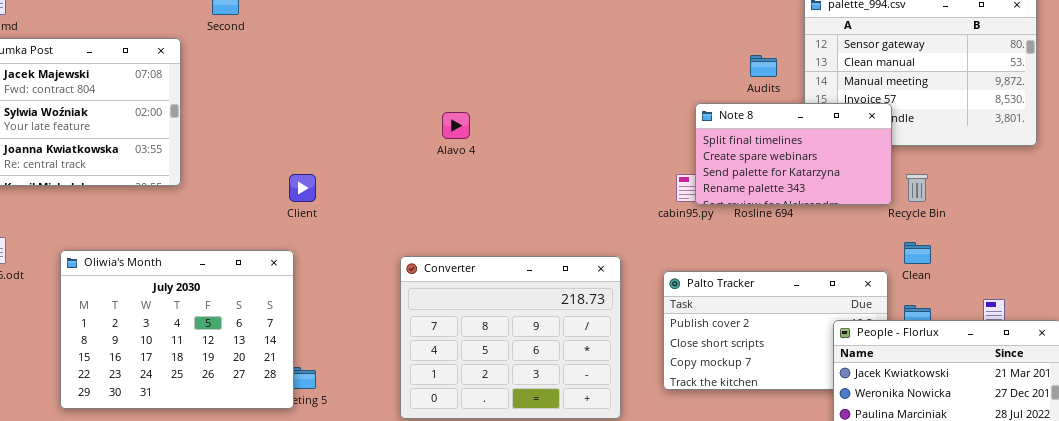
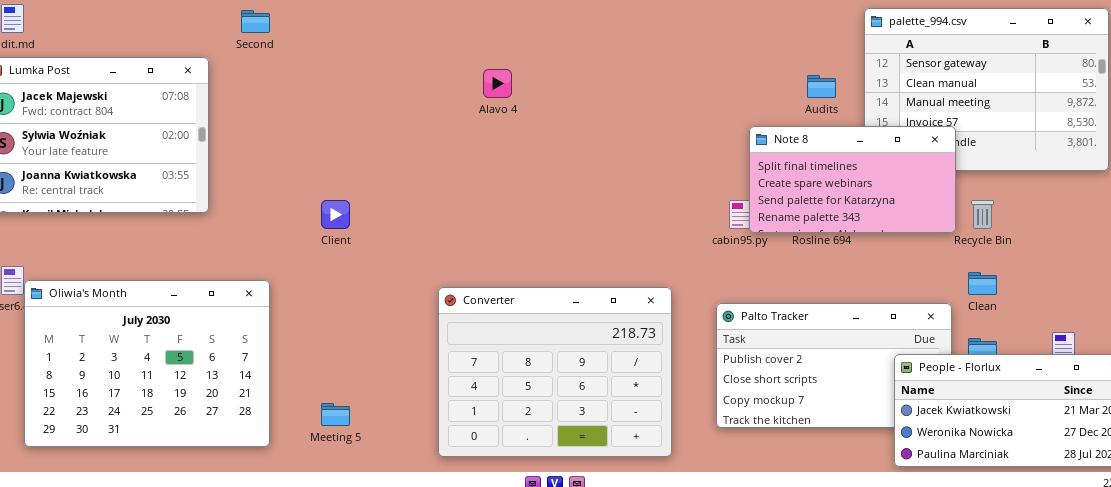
Alavo 4: [442,112,470,139] -> [483,69,512,98], moved
Oliwia's Month: [60,250,294,409] -> [24,280,270,447], moved

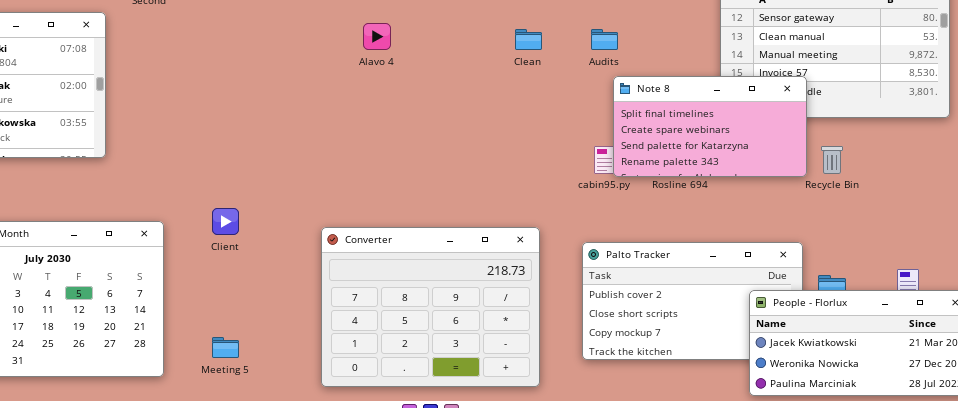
Audits: [807,75,836,98] -> [591,29,618,50], moved
Client: [321,200,350,229] -> [212,208,239,235], moved
Clean: [968,272,997,295] -> [515,29,542,50], moved

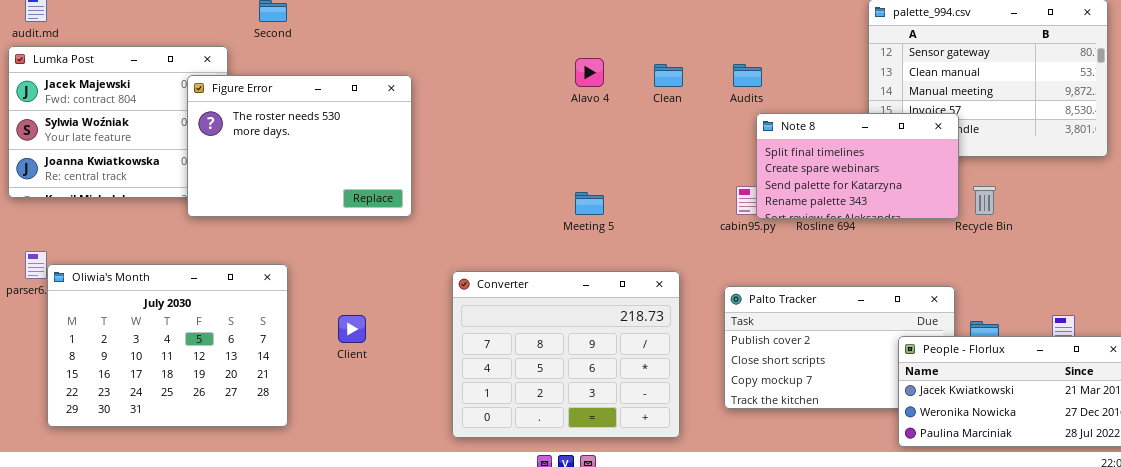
Alavo 4: [363,23,391,50] -> [575,58,604,87], moved
Figure Error: none -> [187,75,412,217], opened
Client: [212,208,239,235] -> [338,315,366,343], moved
Meeting 5: [212,337,239,358] -> [575,192,604,215], moved

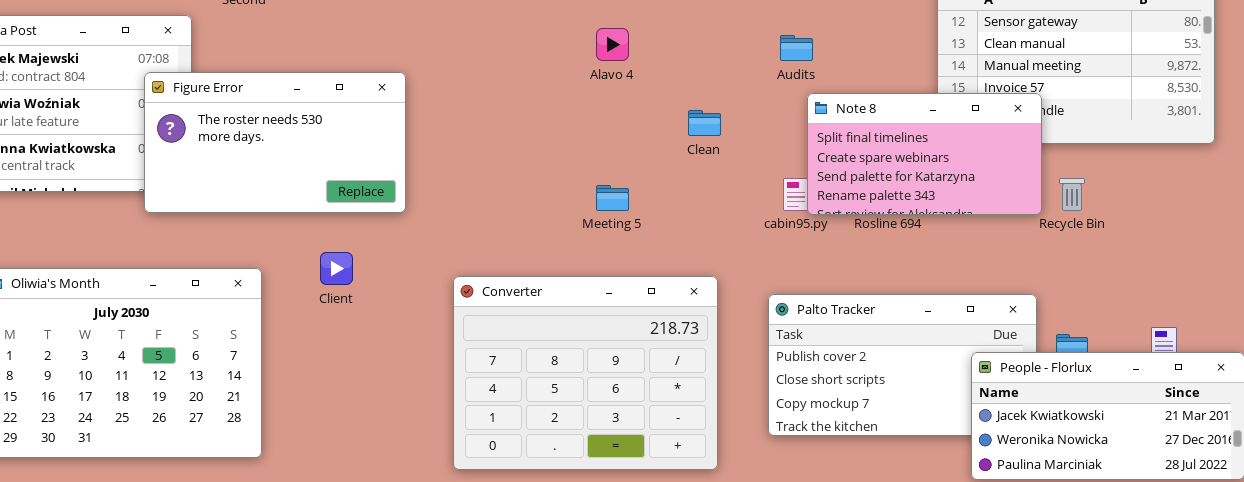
Clean: [654,64,683,87] -> [688,110,721,136], moved
Figure Error: [187,75,412,217] -> [144,72,406,213], resized
Client: [338,315,366,343] -> [320,252,353,285], moved

